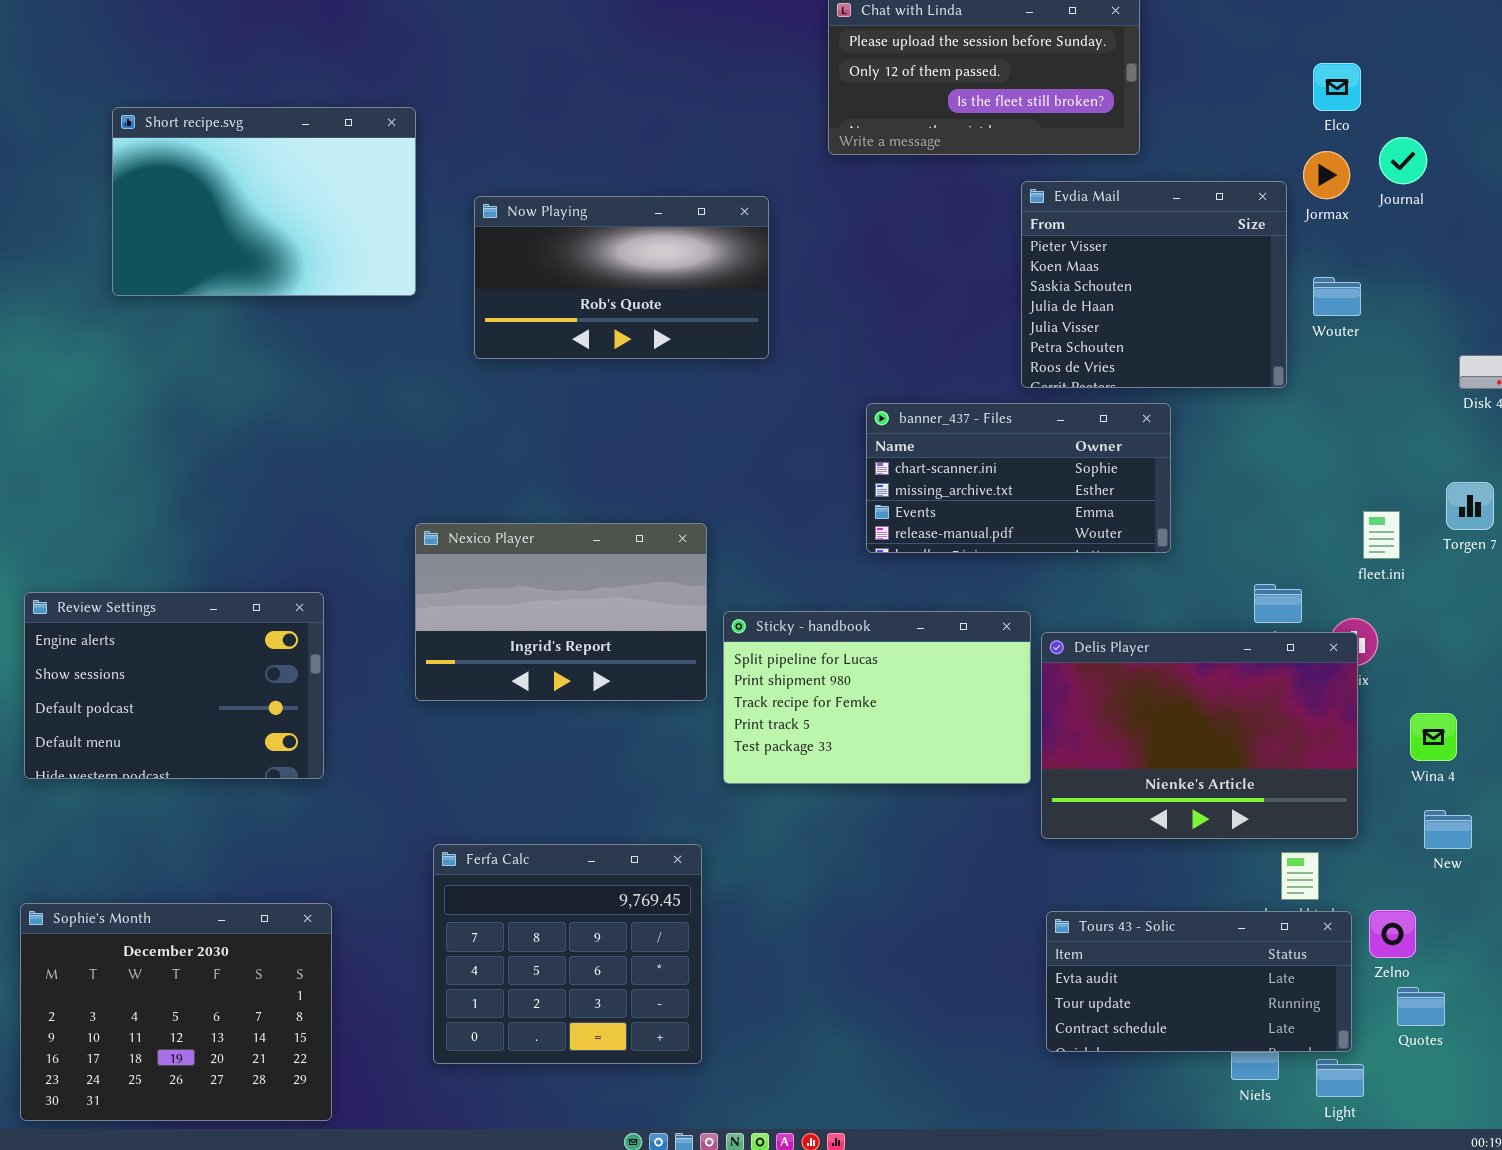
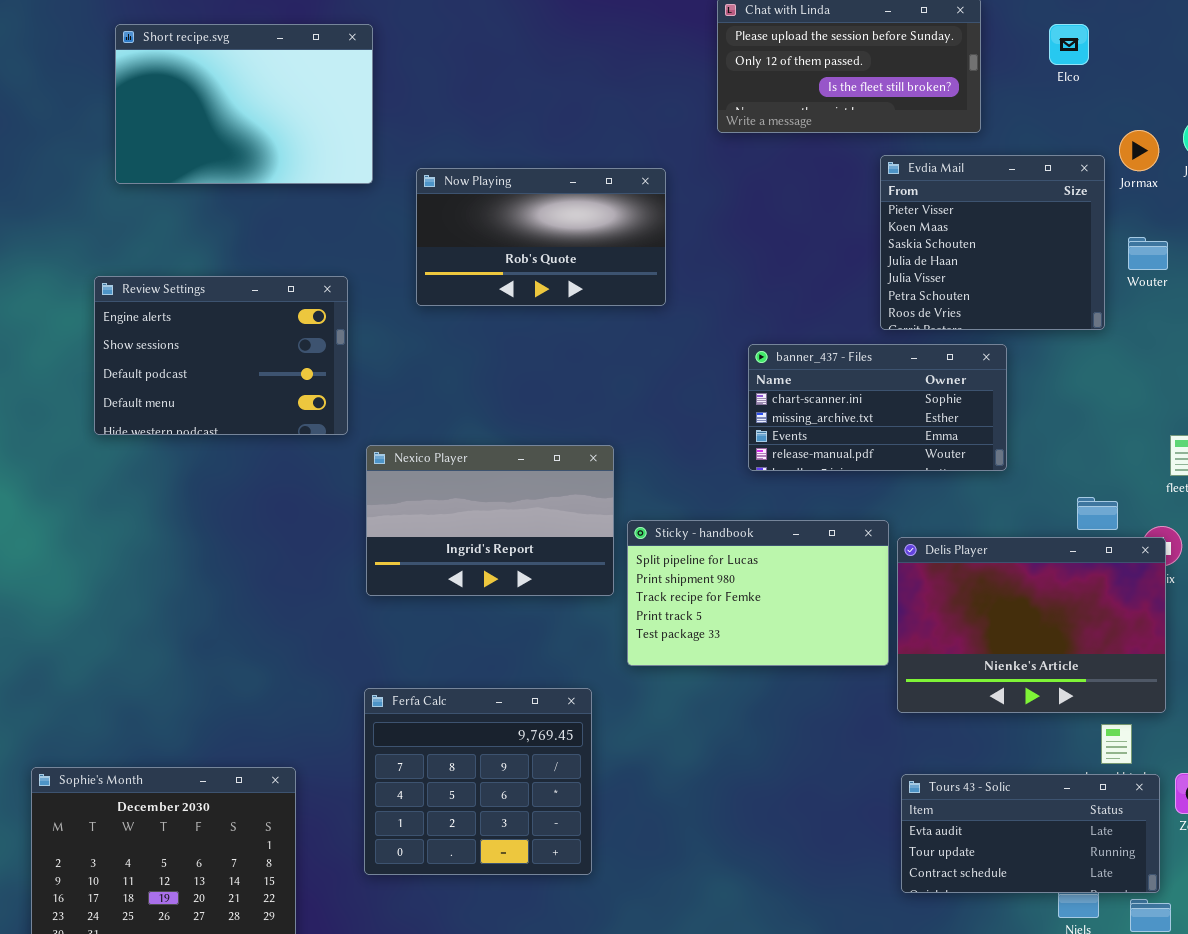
Elco: [1313,63,1361,111] -> [1049,24,1089,65], moved
Short recipe.svg: [112,107,416,296] -> [115,24,373,184], moved
Review Settings: [24,592,324,779] -> [94,276,348,435], moved
Ferfa Calc: [433,844,702,1064] -> [364,688,592,875], moved

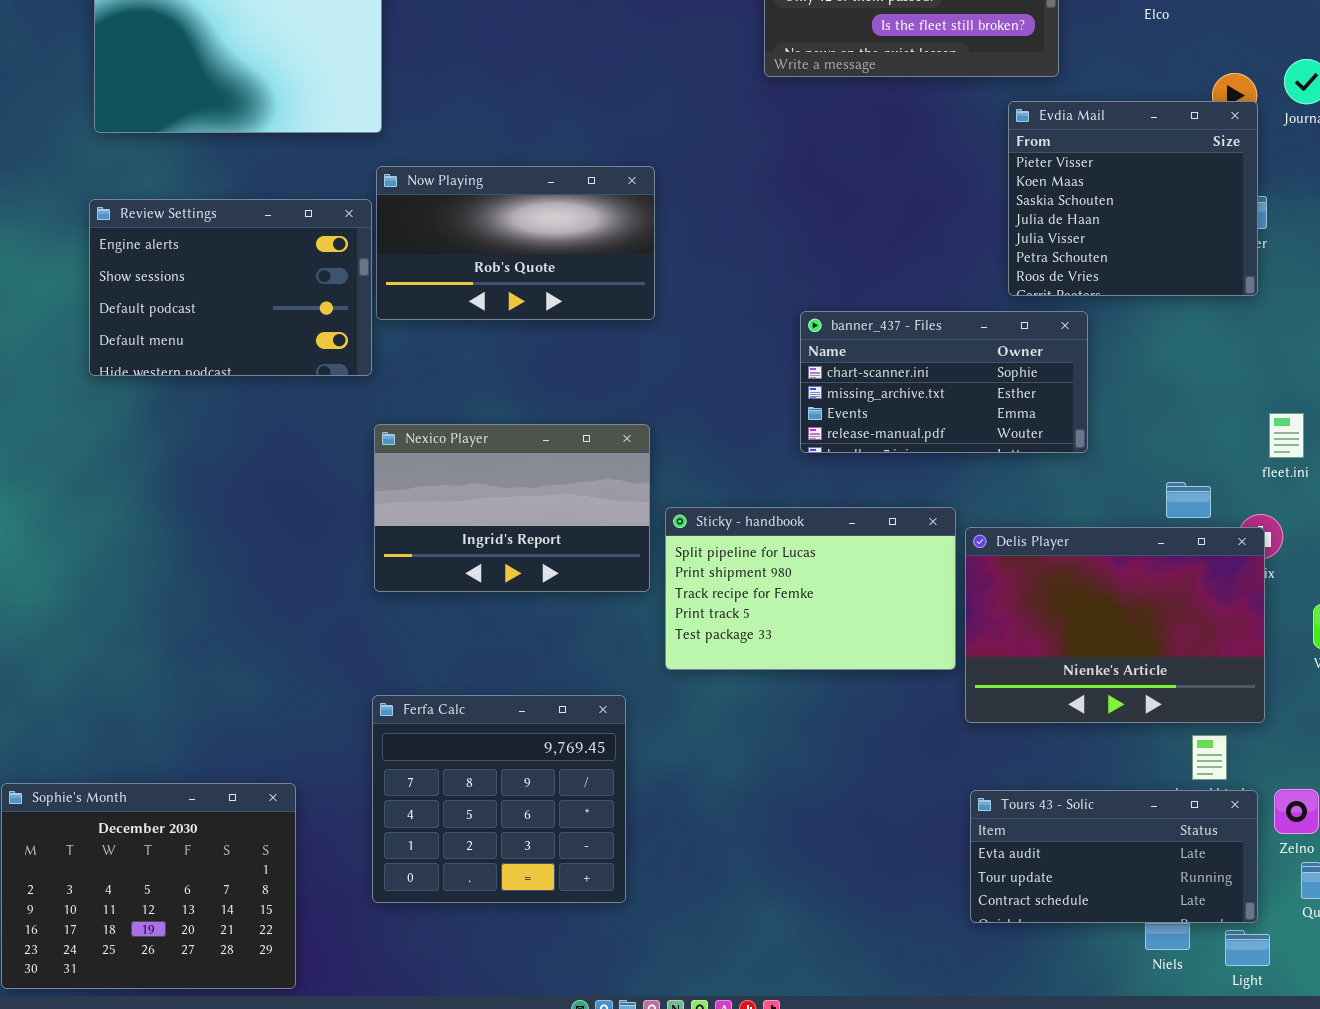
Evdia Mail: [880,155,1105,330] -> [1008,101,1258,296], moved
Now Playing: [416,168,666,306] -> [376,166,655,320], moved
Review Settings: [94,276,348,435] -> [89,199,372,376], moved

